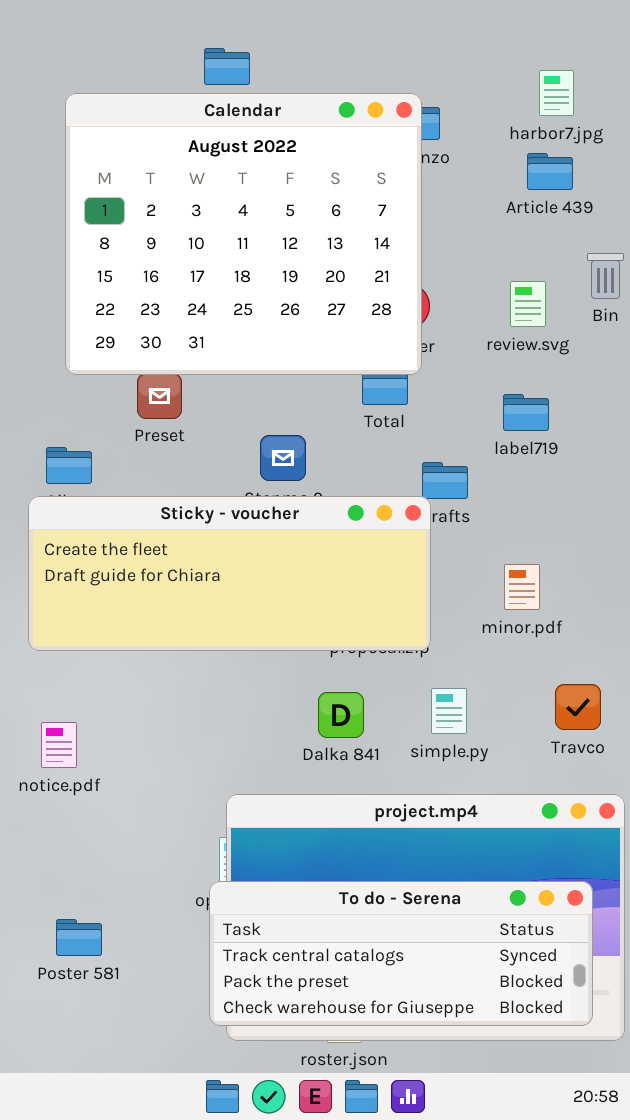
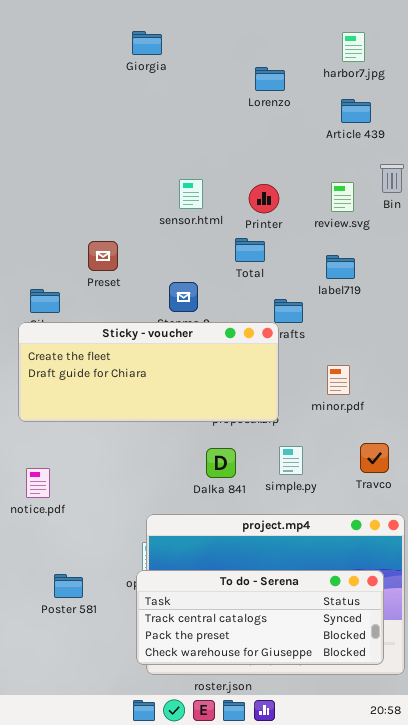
harbor7.jpg: [539,70,574,116] -> [342,32,365,62], moved
Calendar: [65,93,422,375] -> none, closed
Poster 581: [56,919,102,956] -> [54,574,83,598], moved

